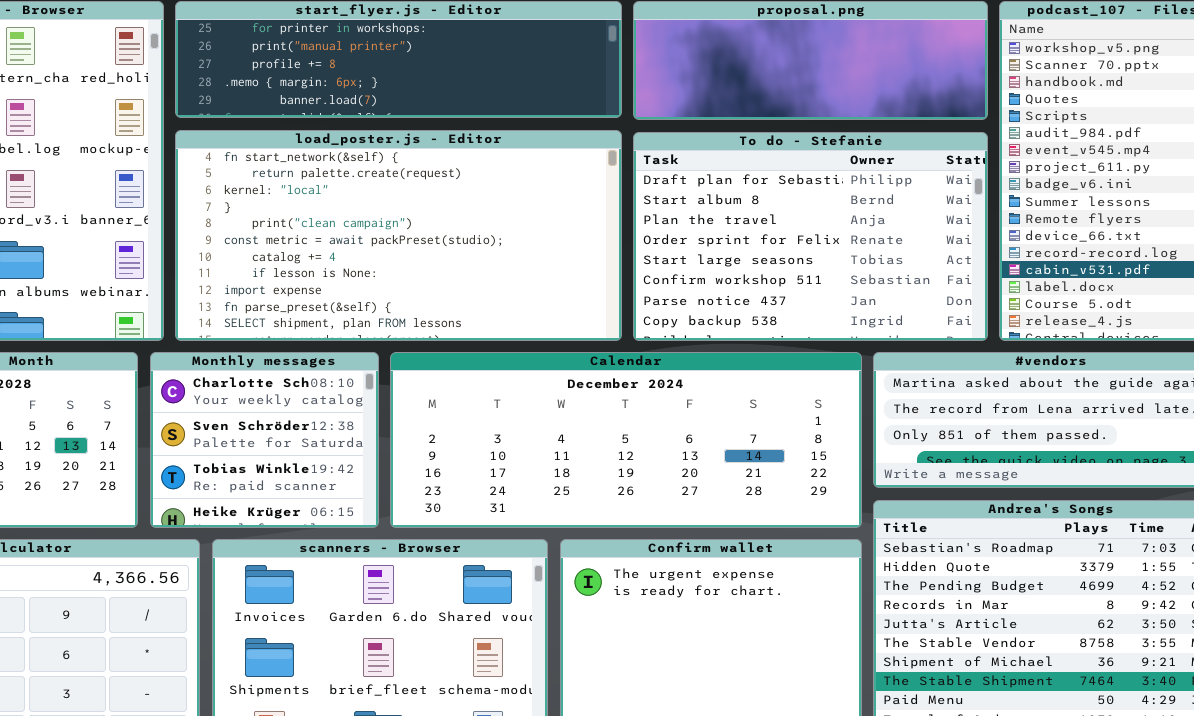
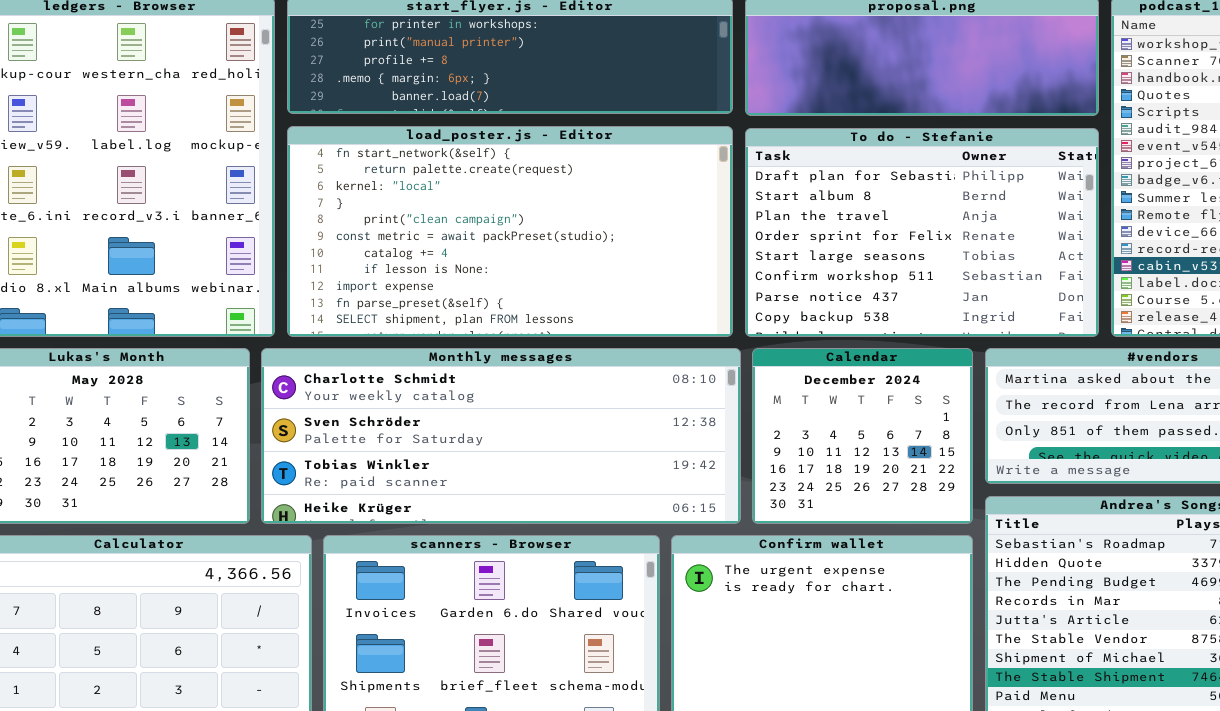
Monthly messages: [150,352,379,528] -> [261,348,741,524], resized
Calendar: [390,352,862,528] -> [752,348,973,524], resized

